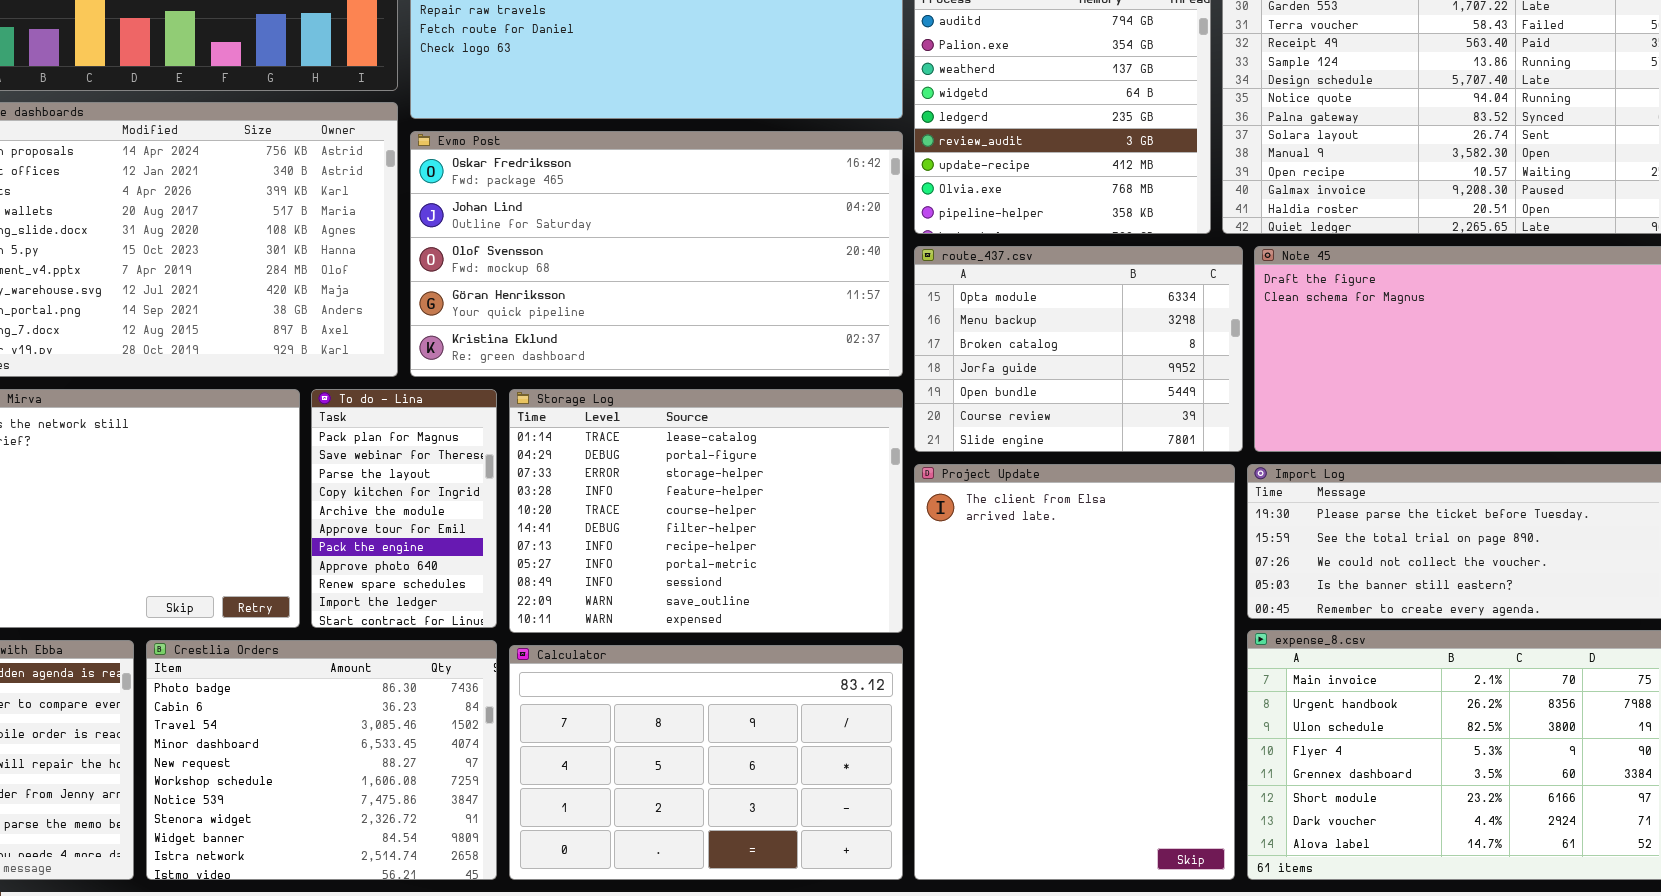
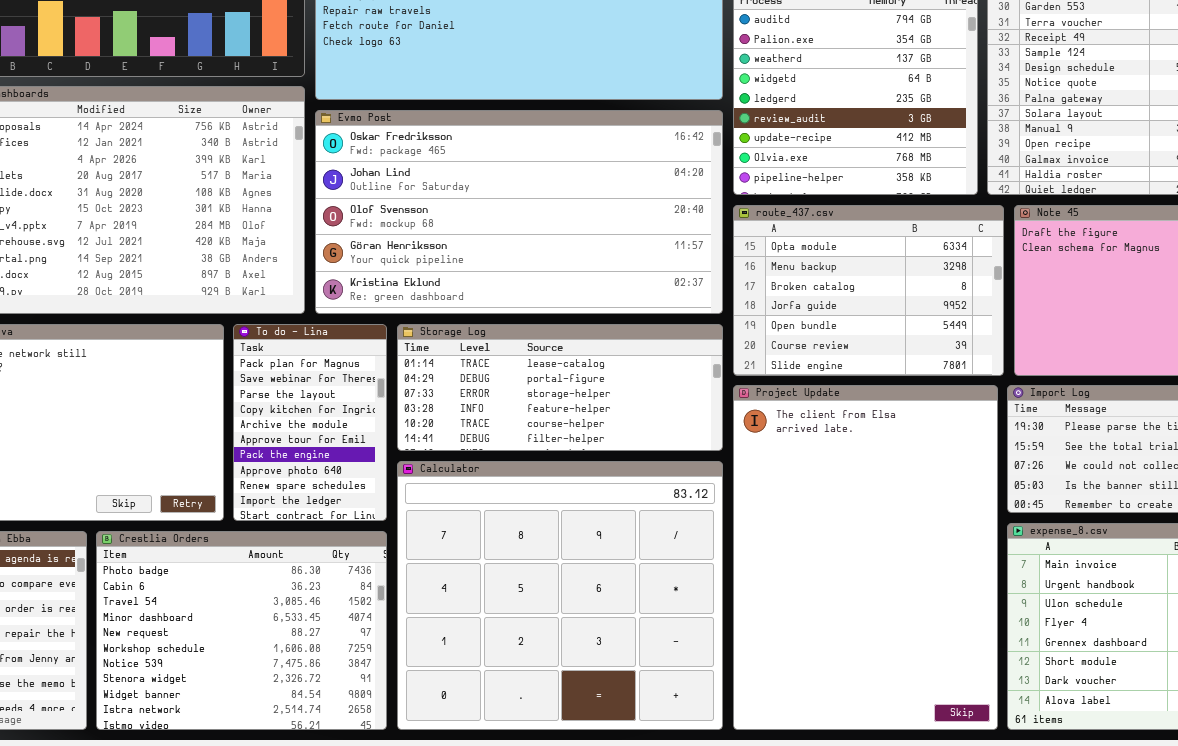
Storage Log: [509,389,903,633] -> [397,324,723,451], resized
Calculator: [509,645,903,880] -> [397,461,723,730], resized

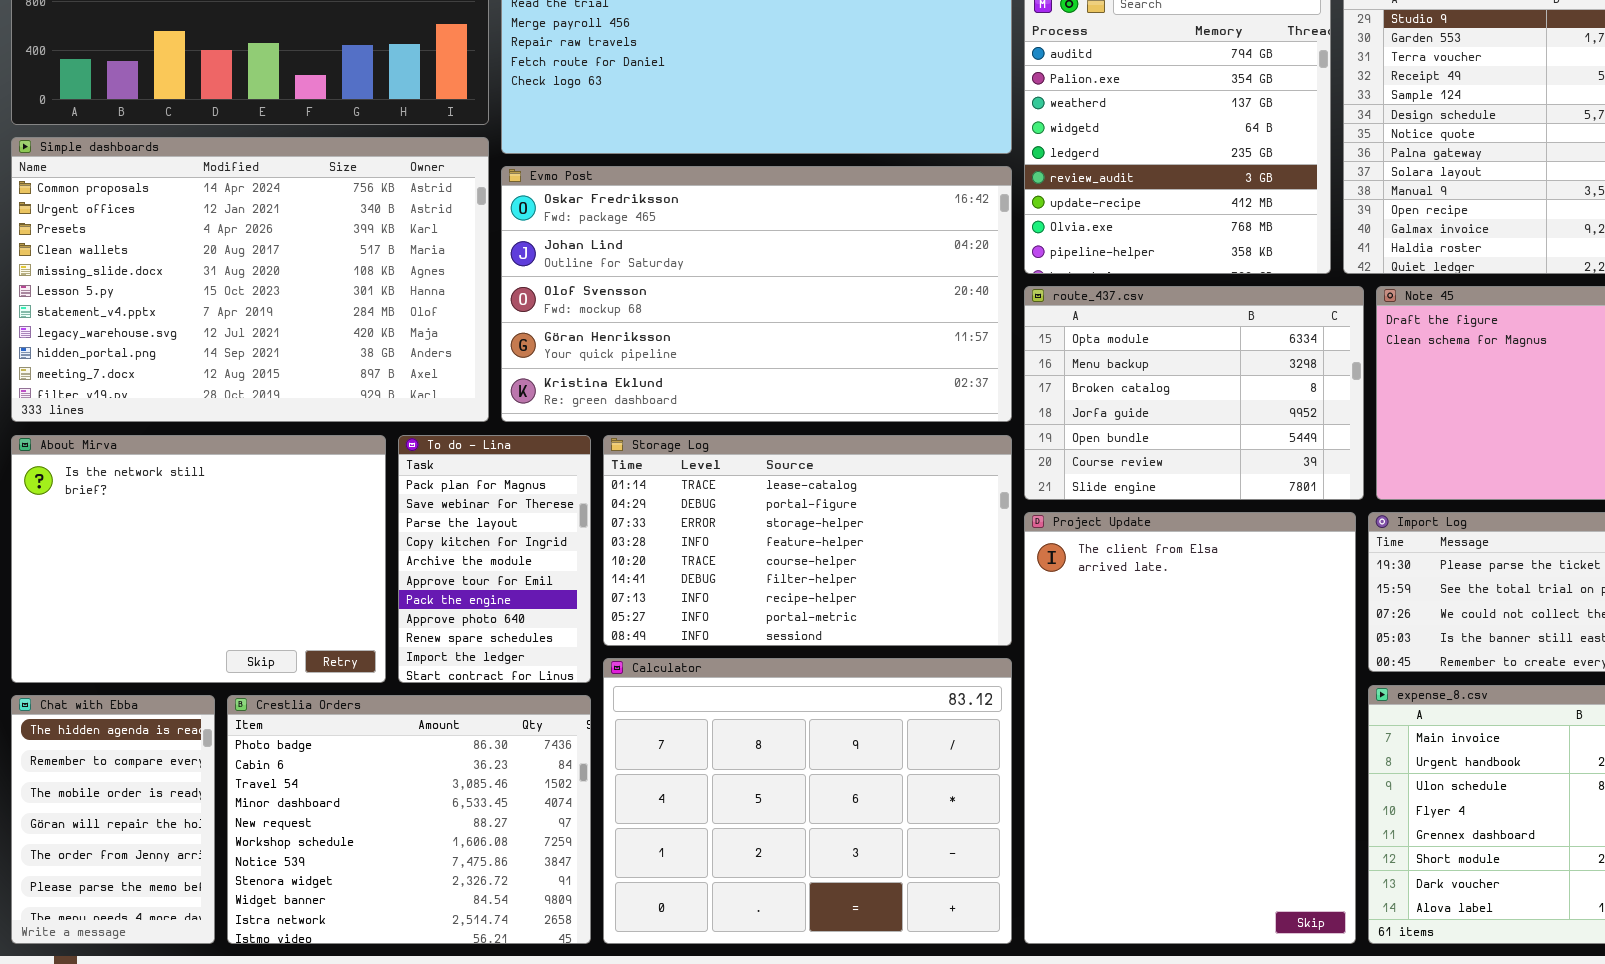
Storage Log: [397,324,723,451] -> [603,435,1012,646], resized
Calculator: [397,461,723,730] -> [603,658,1012,944], resized

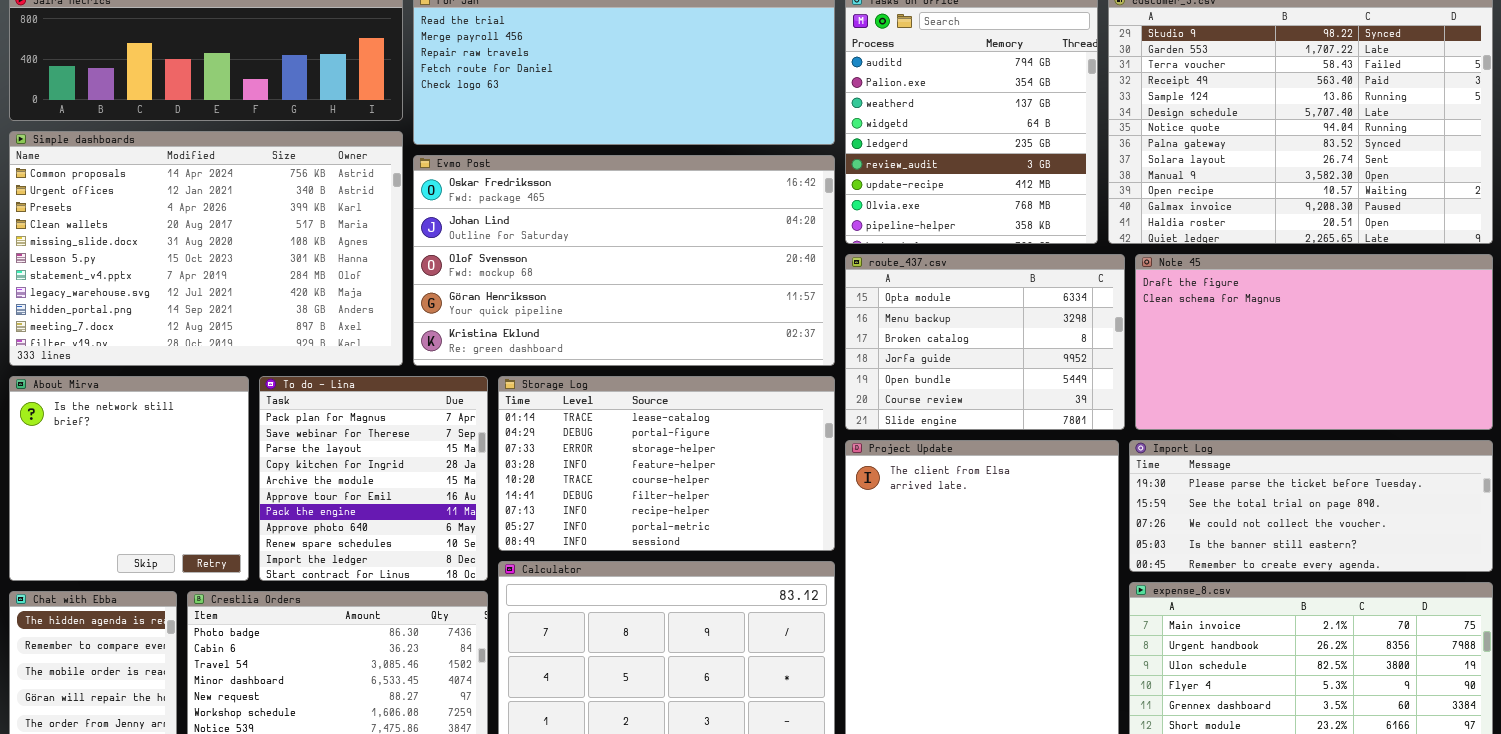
About Mirva: [11,435,386,683] -> [9,376,249,581], resized
To do - Lina: [398,435,591,683] -> [259,376,488,581], resized

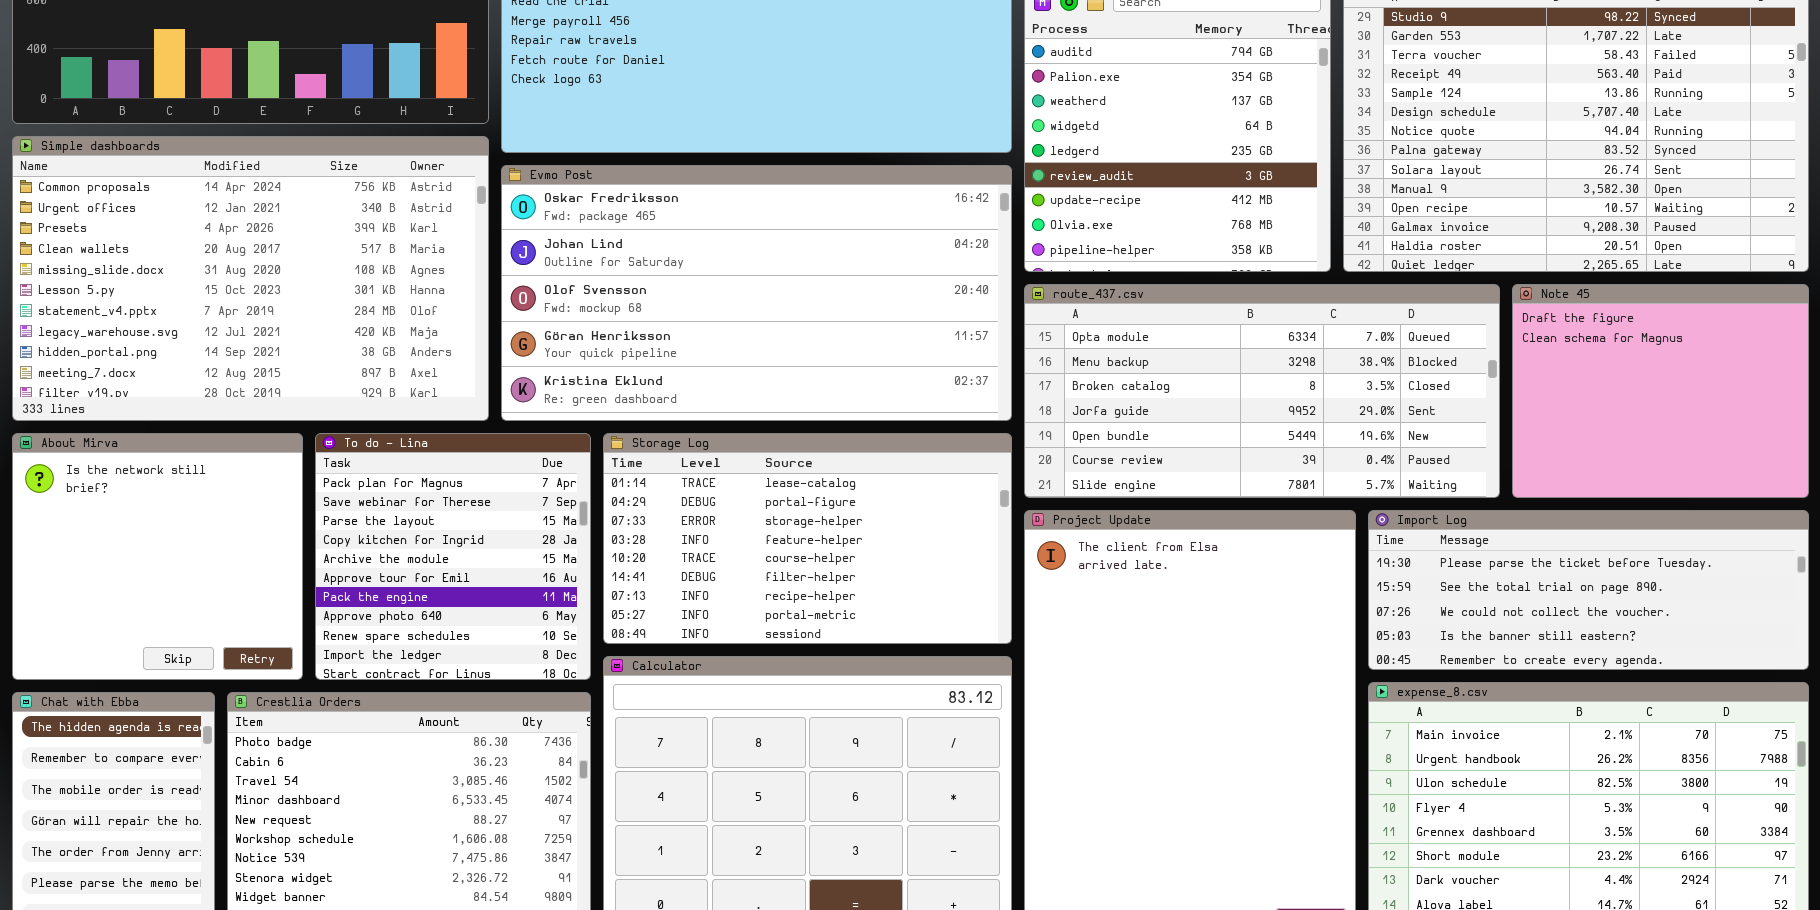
route_437.csv: [845,254,1125,430] -> [1024,284,1500,498], resized
Note 45: [1135,254,1493,430] -> [1512,284,1809,498], resized

